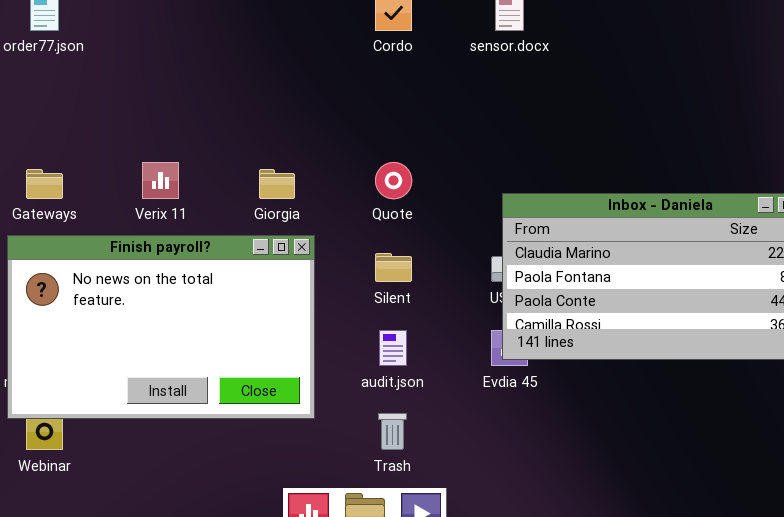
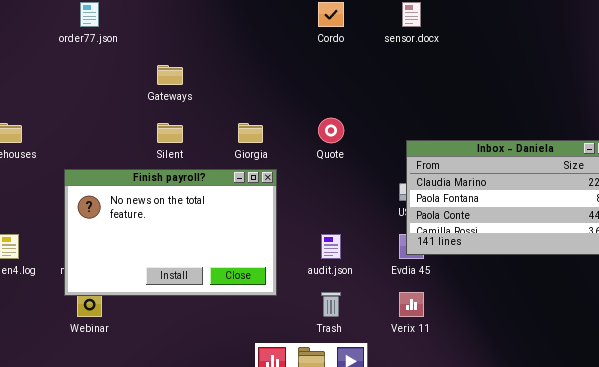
Verix 11: [142,162,179,199] -> [399,292,424,317], moved
Gateways: [26,169,63,199] -> [157,65,183,85], moved
Silent: [375,253,412,282] -> [157,123,183,143], moved

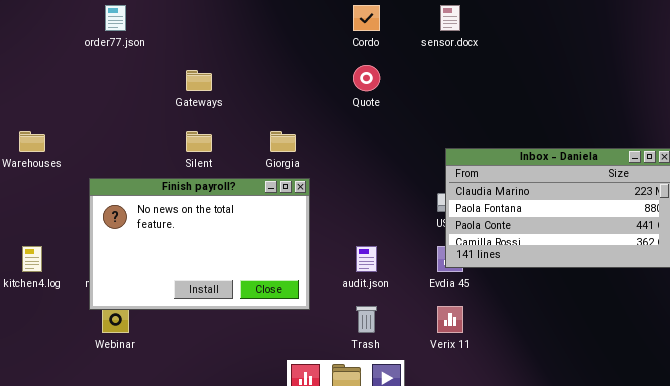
Quote: [318,118,344,143] -> [353,65,380,91], moved

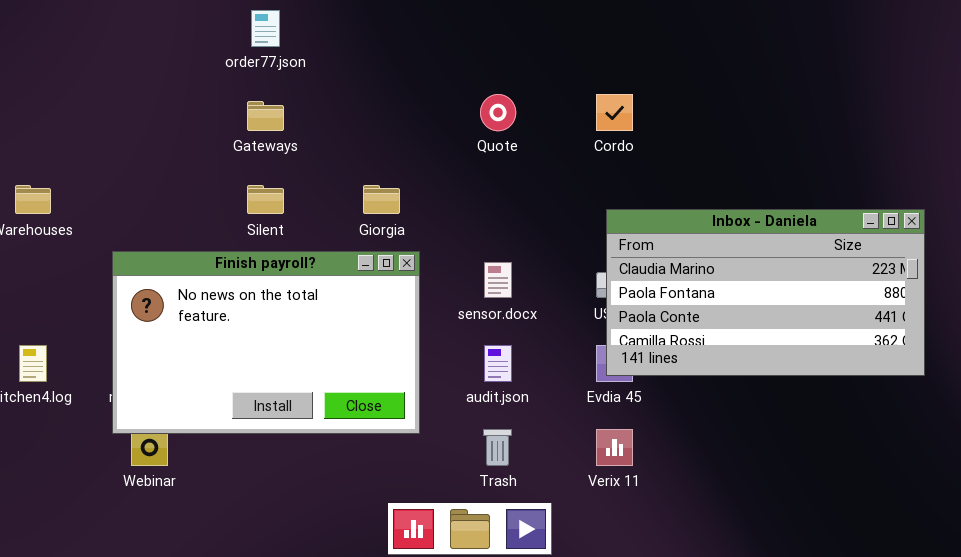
order77.json: [105,5,126,31] -> [251,10,280,47], moved
Cordo: [353,5,380,31] -> [596,94,633,131], moved
sensor.docx: [440,5,460,31] -> [484,262,512,298], moved

